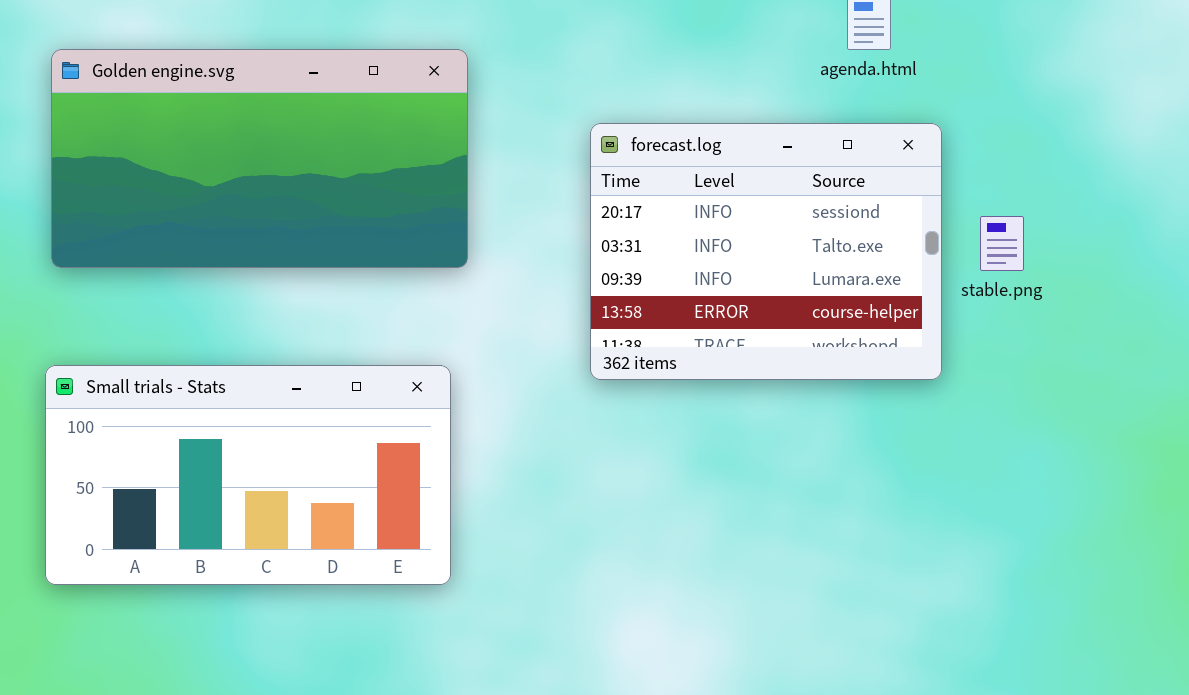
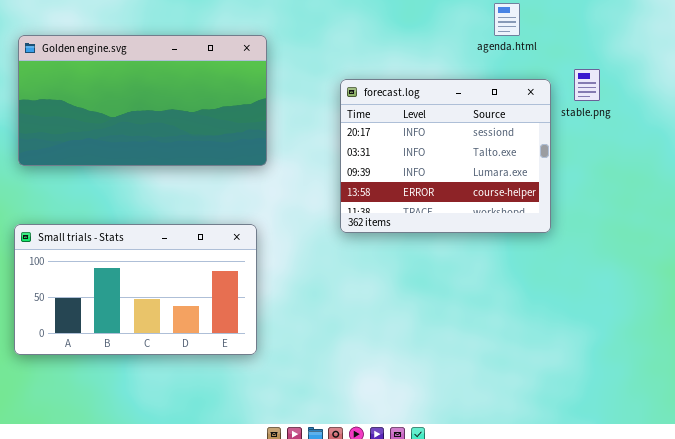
stable.png: [980,216,1024,271] -> [574,69,600,101], moved

